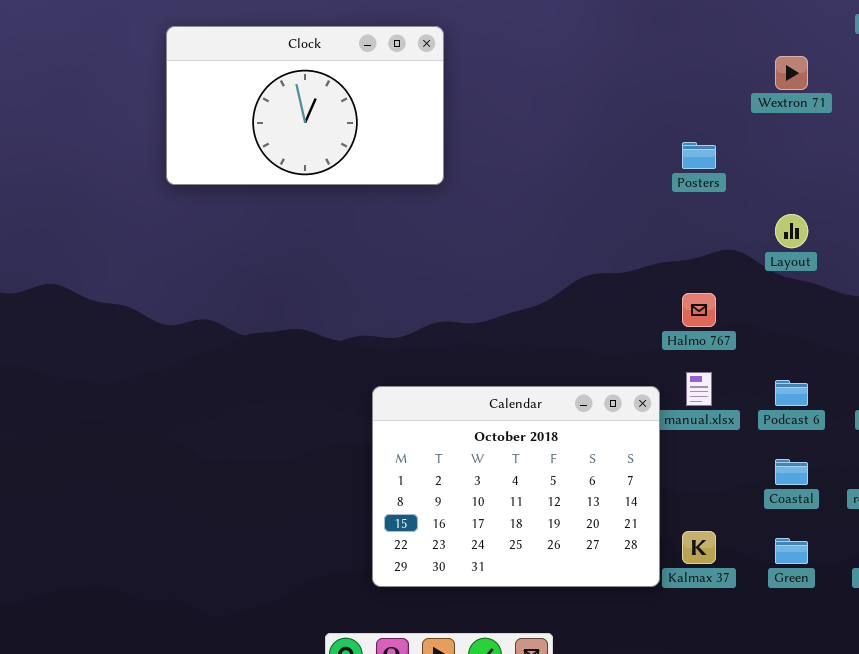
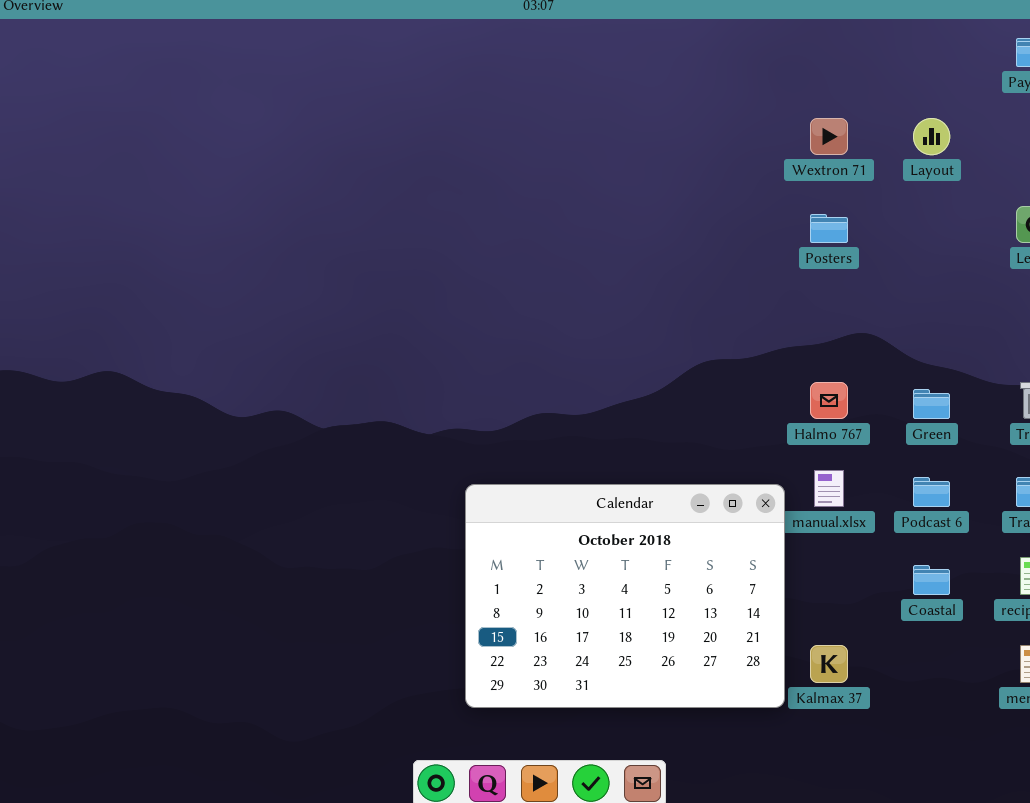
Clock: [166,26,444,185] -> none, closed
Wextron 71: [775,56,808,90] -> [810,118,848,155], moved
Layout: [775,214,808,248] -> [913,118,950,155], moved
Green: [775,538,808,564] -> [913,389,950,419], moved

